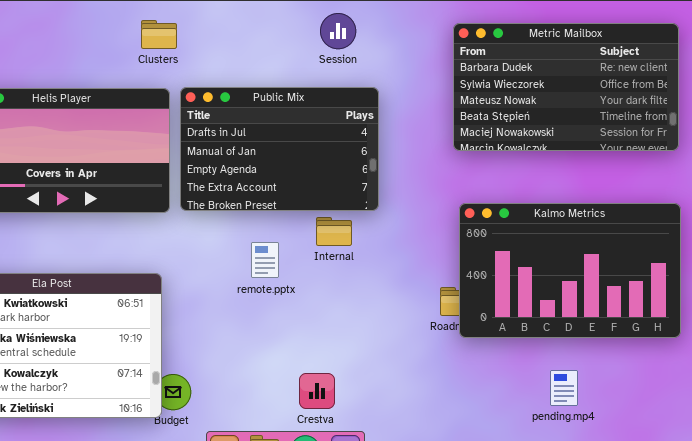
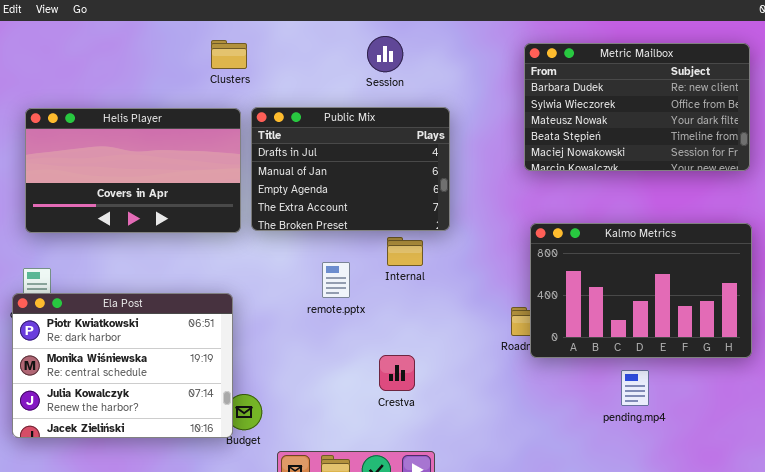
Session: [320,13,356,49] -> [367,36,403,72], moved
pending.mp4: [550,370,578,406] -> [621,370,649,406], moved
Crestva: [299,373,335,409] -> [379,355,415,391], moved

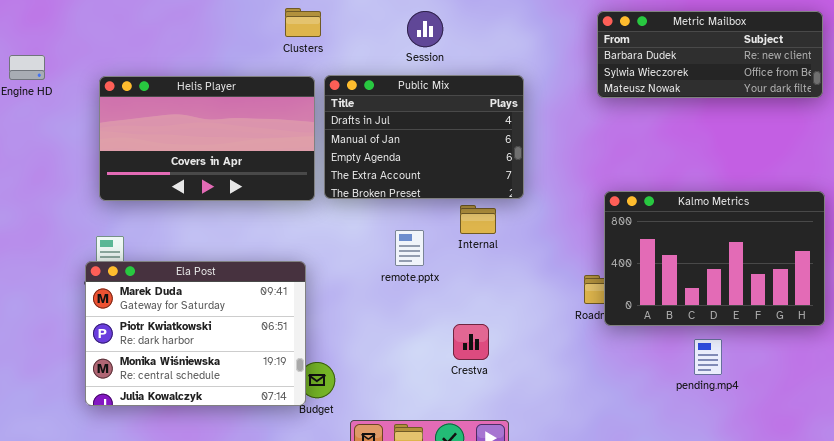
Session: [367,36,403,72] -> [407,11,443,47], moved
Metric Mailbox: [524,43,750,171] -> [597,11,823,98], resized
Ela Post: [12,293,233,438] -> [85,261,306,406], scrolled up 1 row

